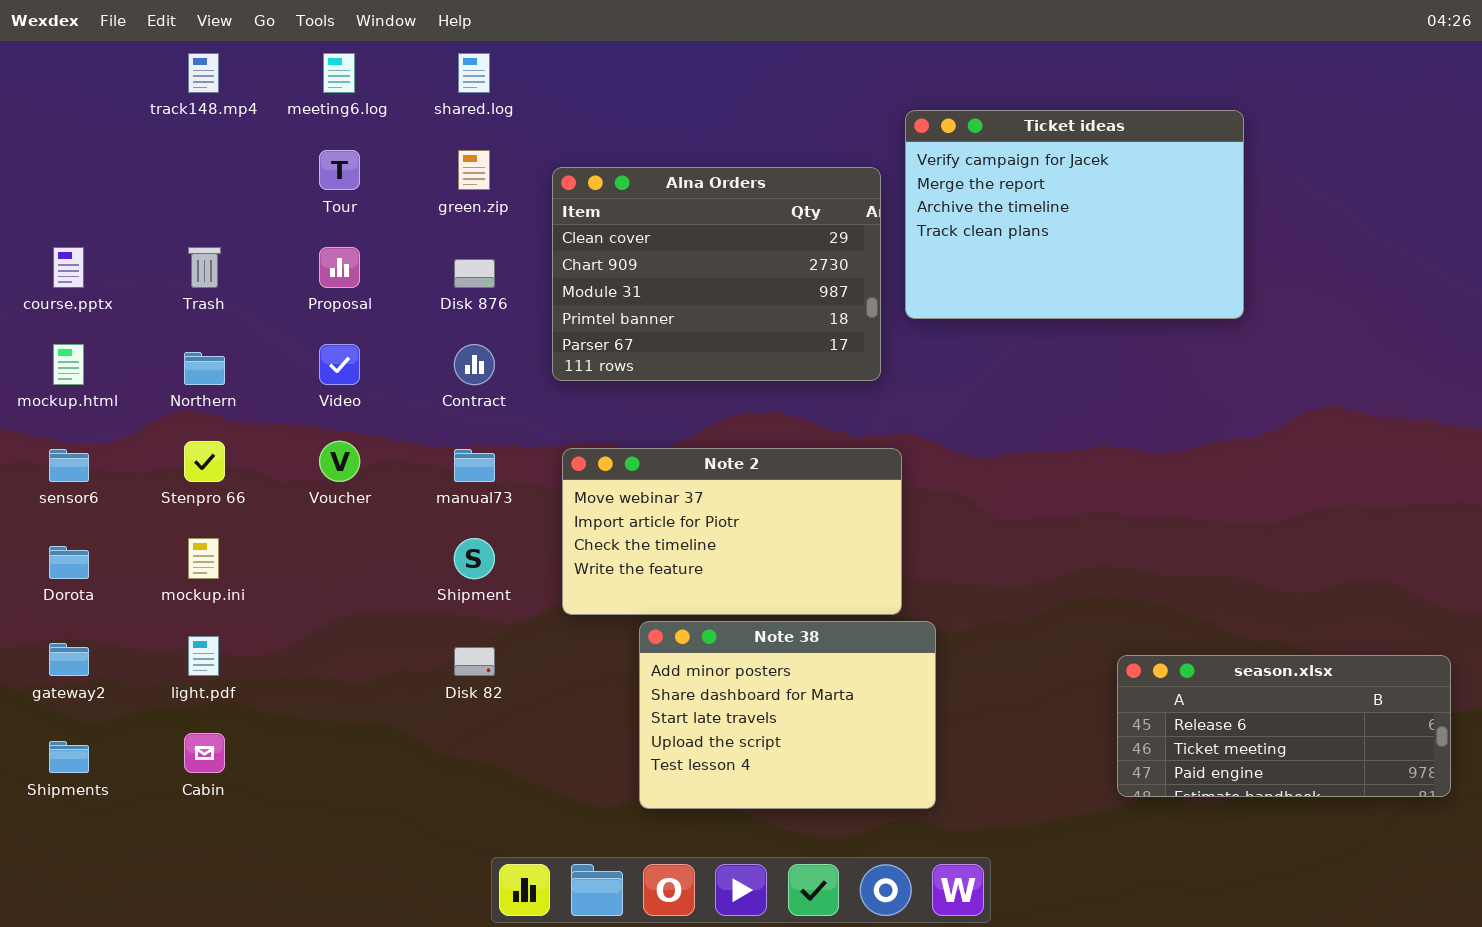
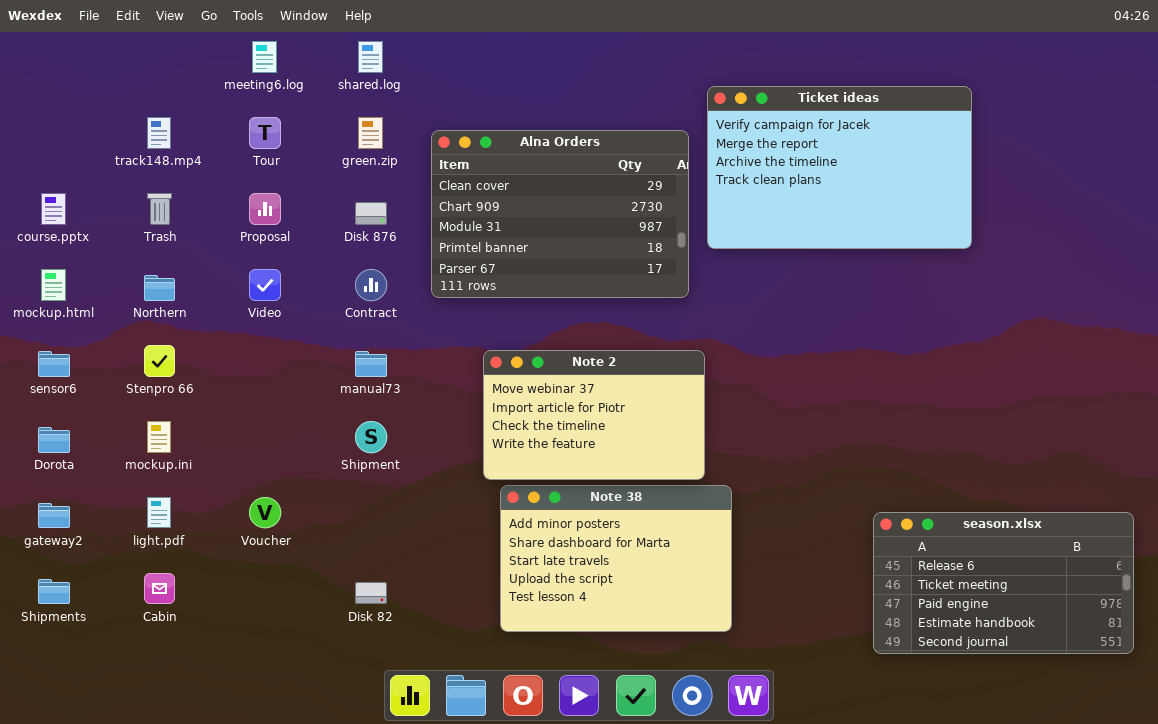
track148.mp4: [188,53,219,93] -> [147,117,171,149], moved
Voucher: [319,441,360,482] -> [249,497,281,528], moved
Note 2: [562,448,902,615] -> [483,350,705,480], resized
Disk 82: [454,647,495,676] -> [355,582,387,604], moved
season.xlsx: [1117,655,1451,797] -> [873,512,1134,654], resized

